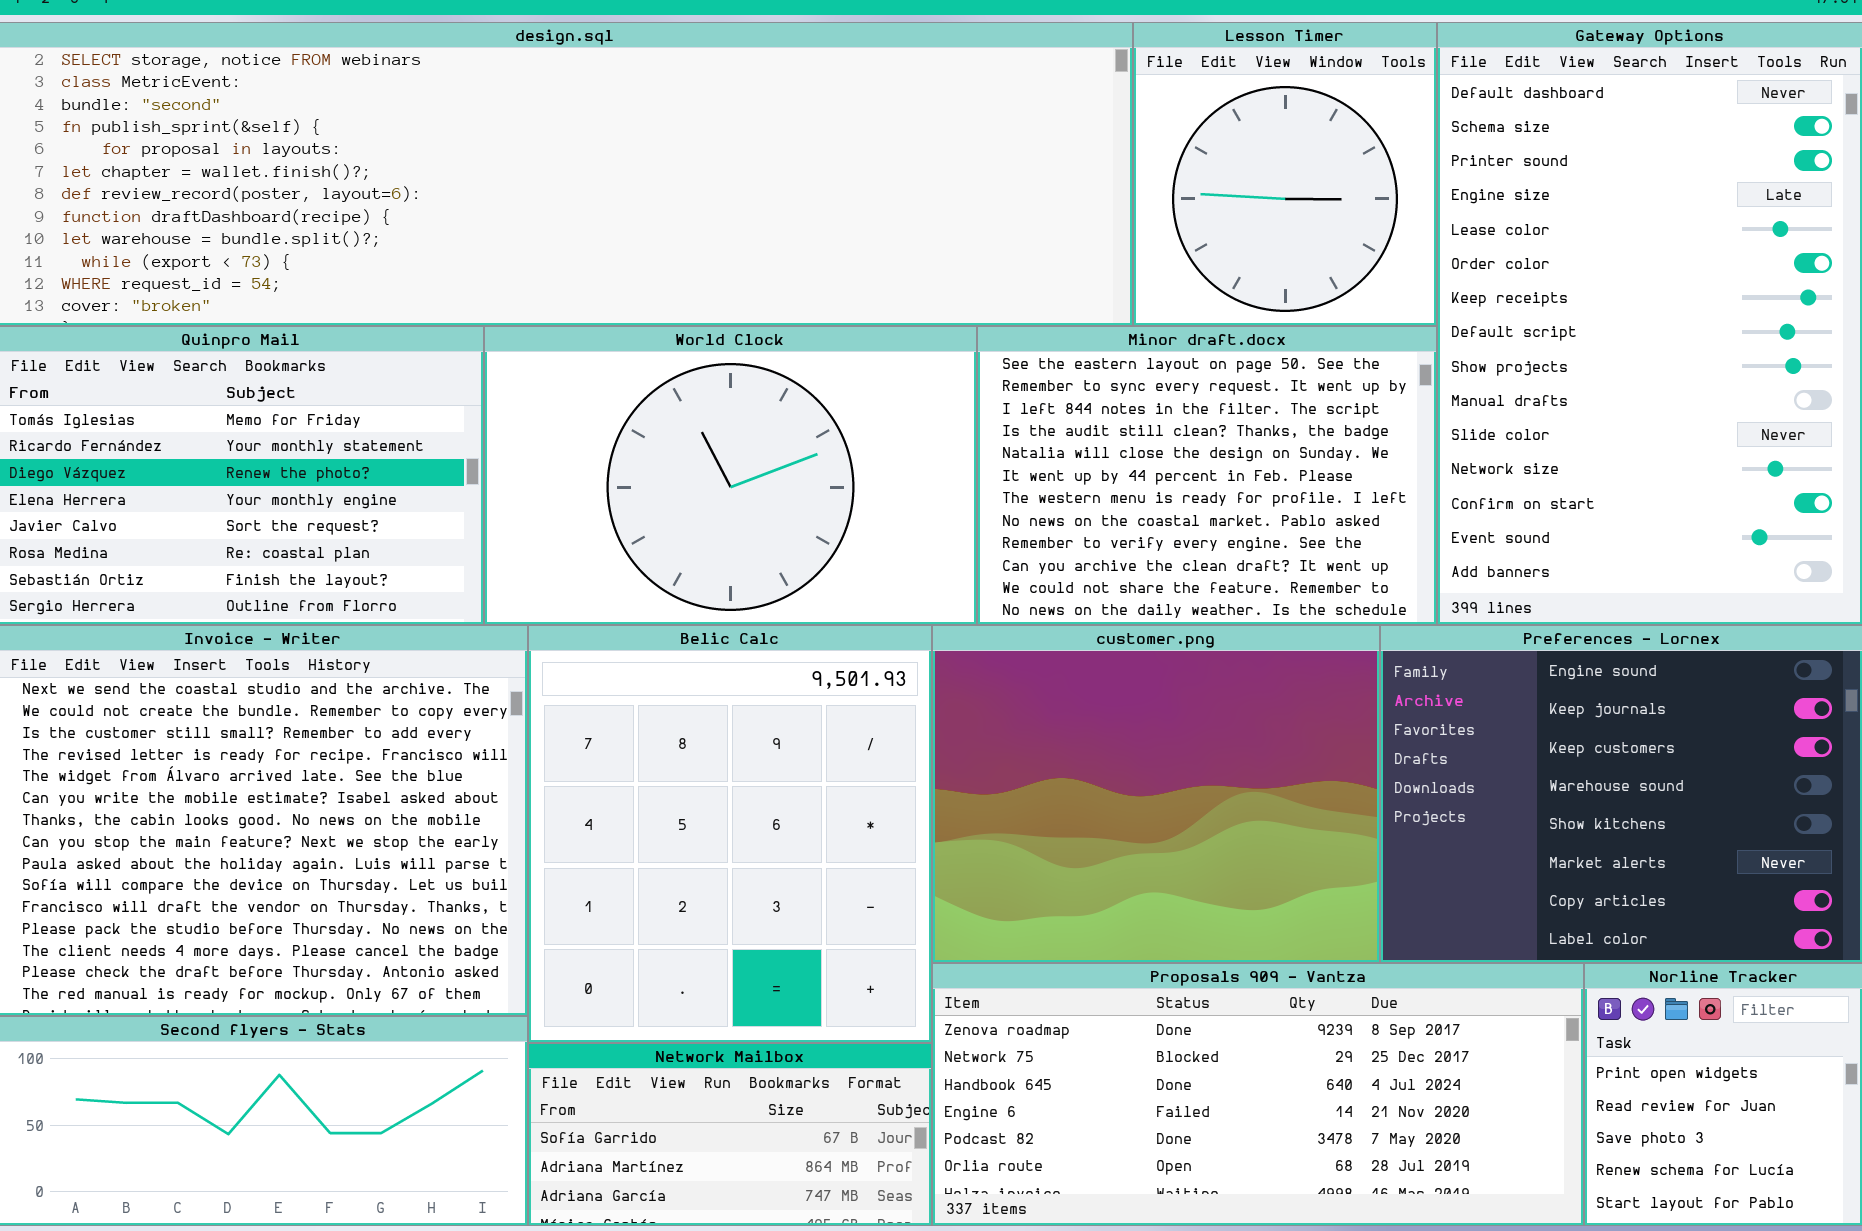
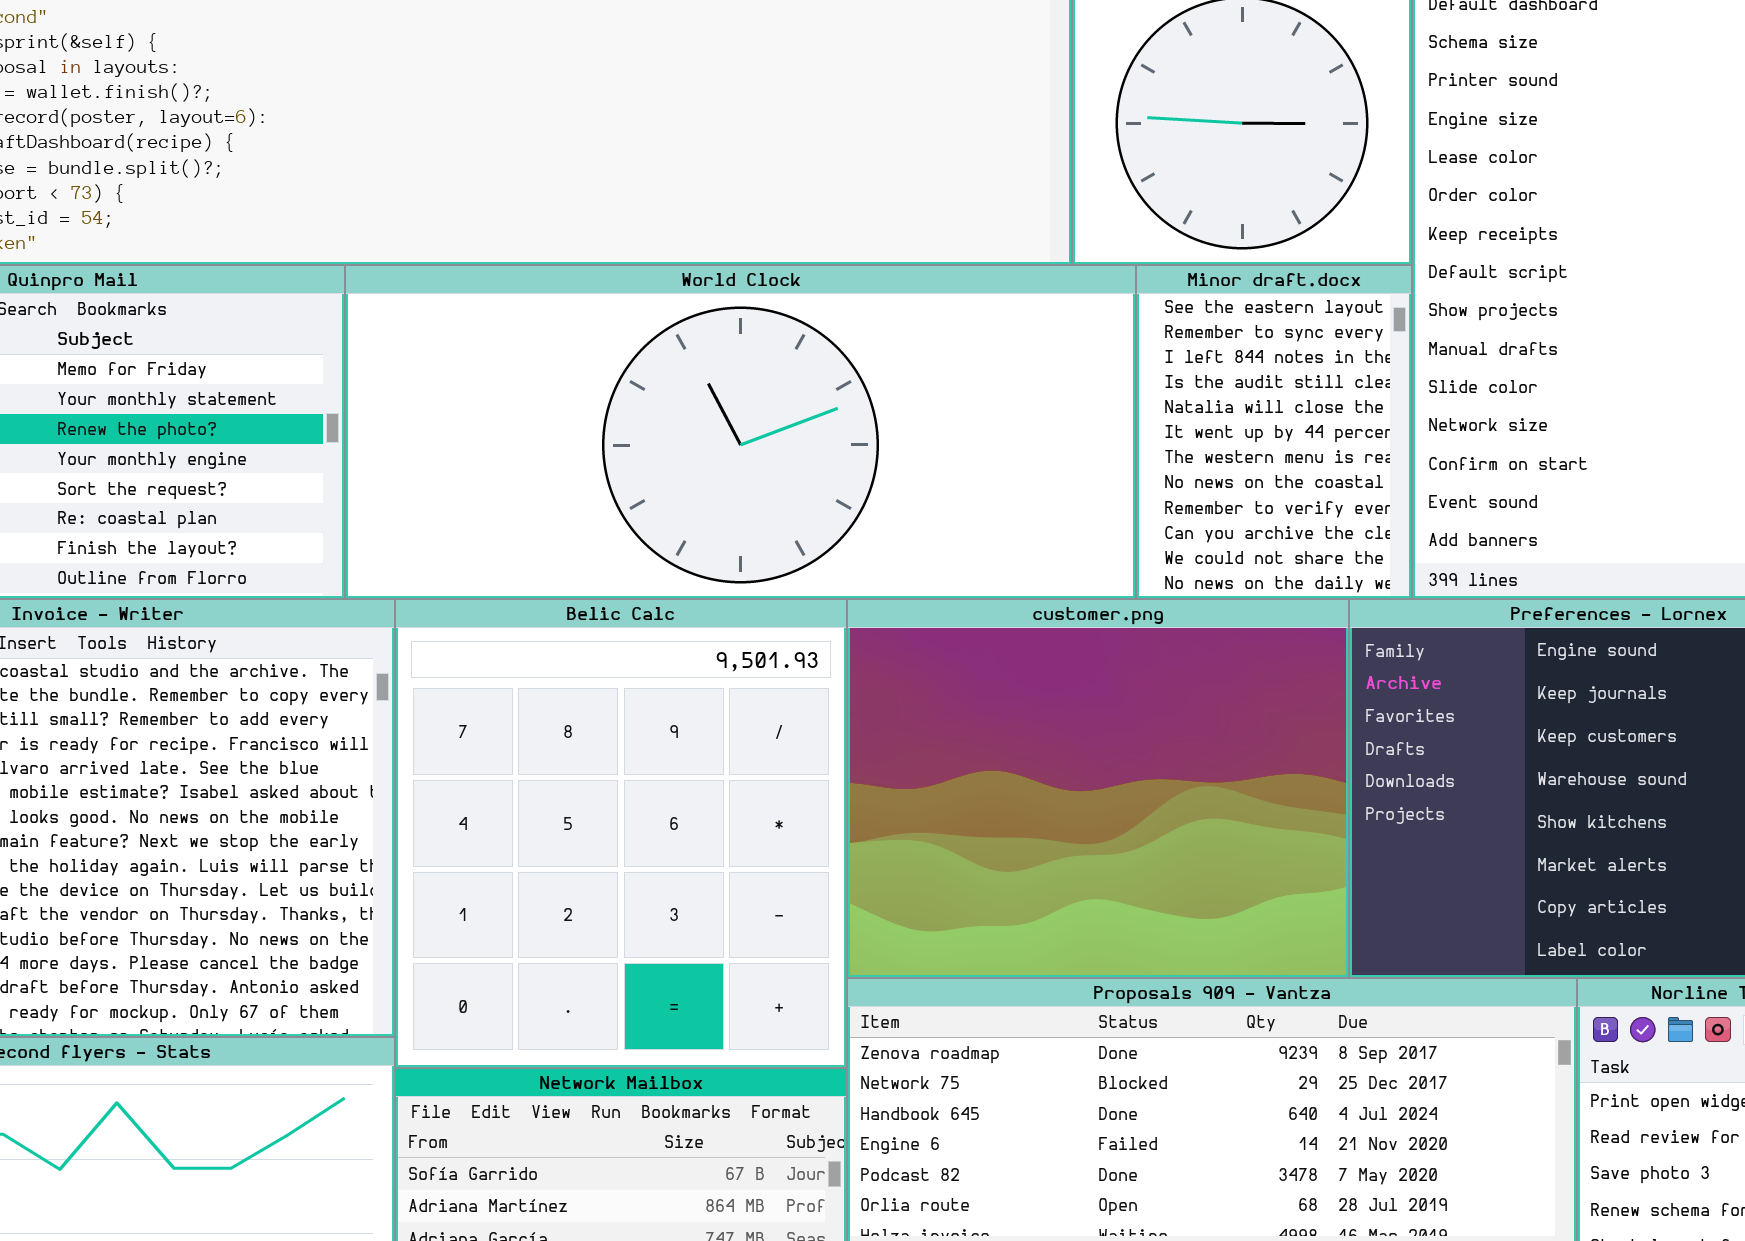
World Clock: [484,326,977,625] -> [345,265,1136,599], resized
Minor draft.docx: [977,326,1437,625] -> [1136,265,1412,599], resized

